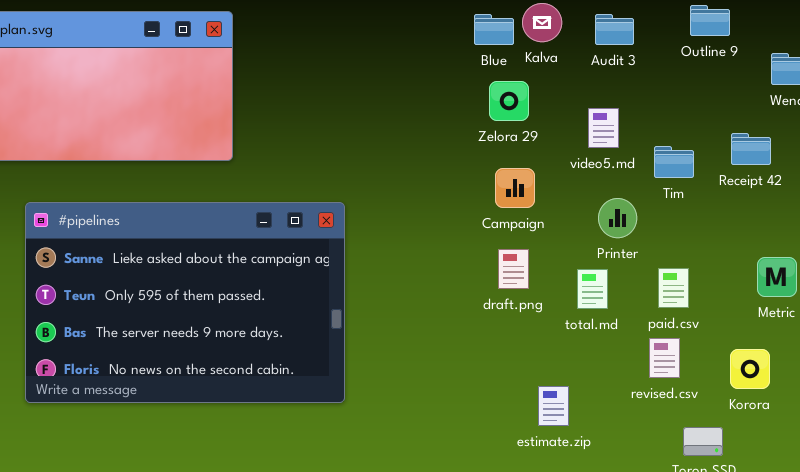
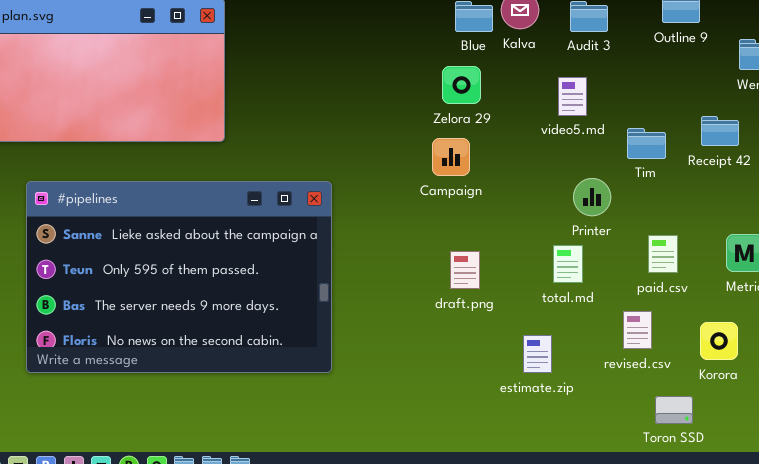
Zelora 29: [489,81,529,121] -> [442,66,481,104], moved
video5.md: [588,108,619,148] -> [558,77,587,116], moved
Campaign: [495,168,535,208] -> [432,138,470,176], moved
draft.png: [498,249,529,289] -> [450,251,480,289], moved
paid.csv: [658,268,689,308] -> [648,235,678,273], moved
estimate.zip: [538,386,569,426] -> [523,335,552,373], moved

